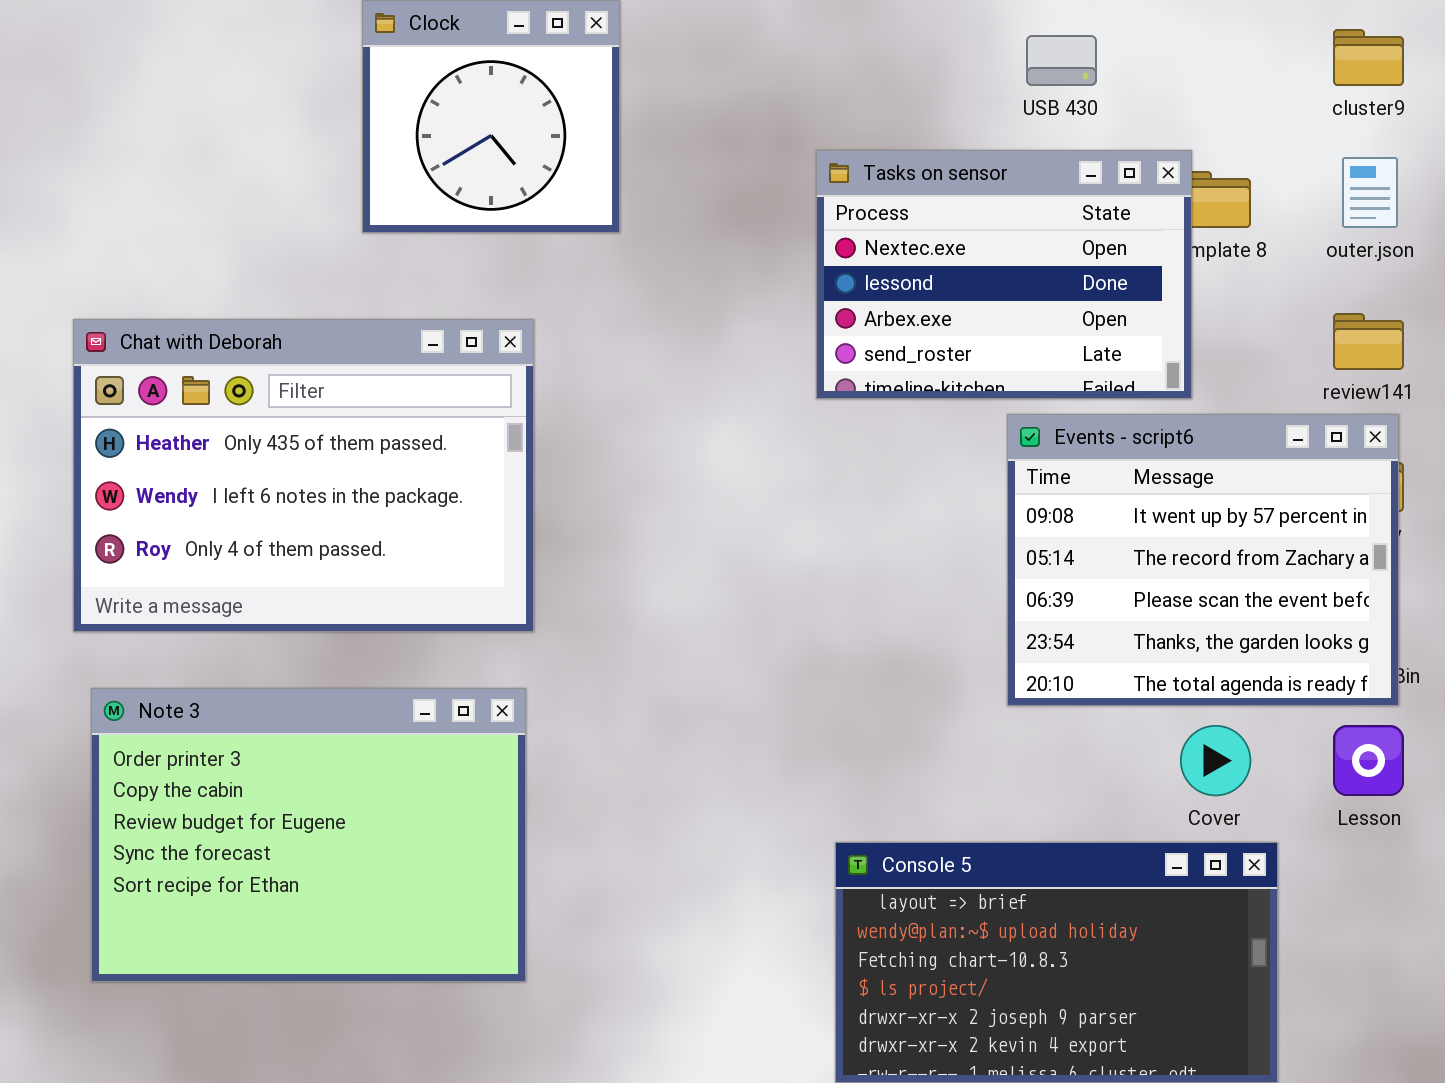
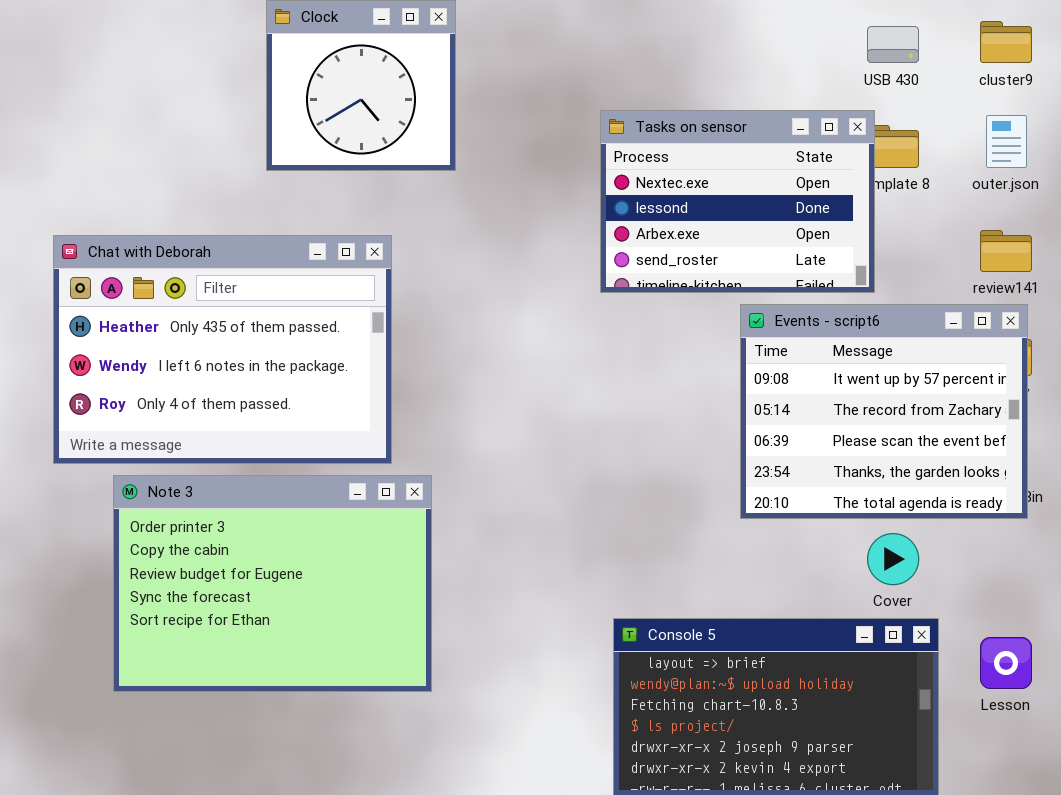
USB 430: [1026,35,1097,86] -> [867,26,919,63], moved
Note 3: [91,688,526,982] -> [113,475,432,692], moved
Lesson: [1333,725,1404,796] -> [980,637,1032,689], moved

